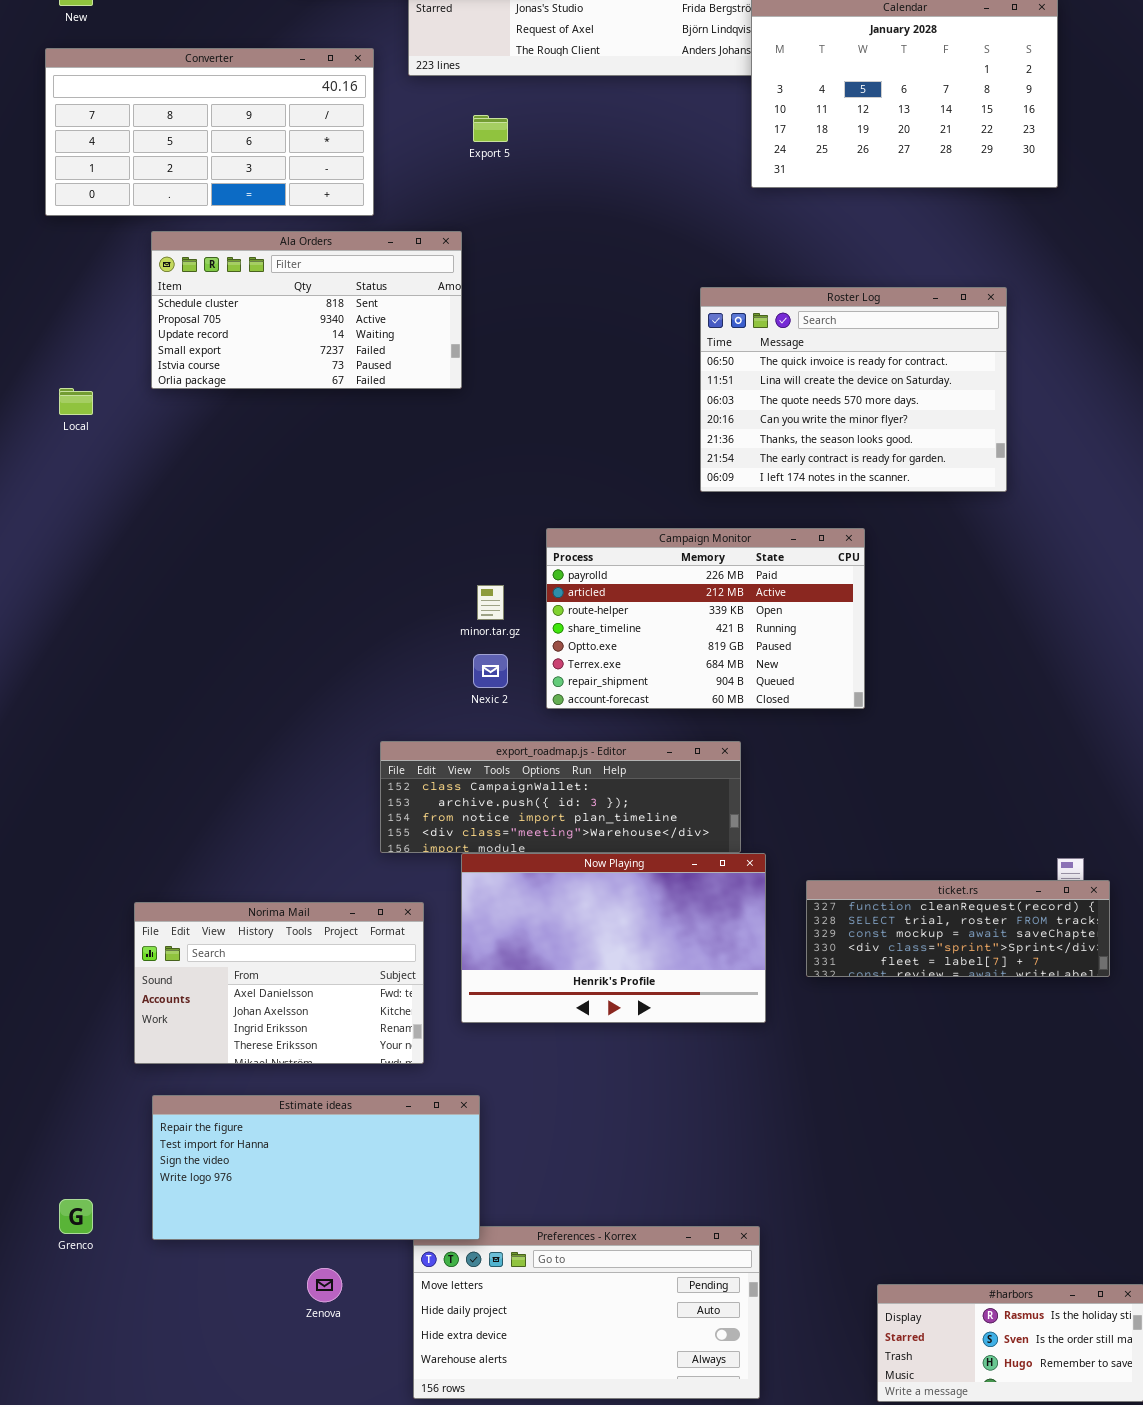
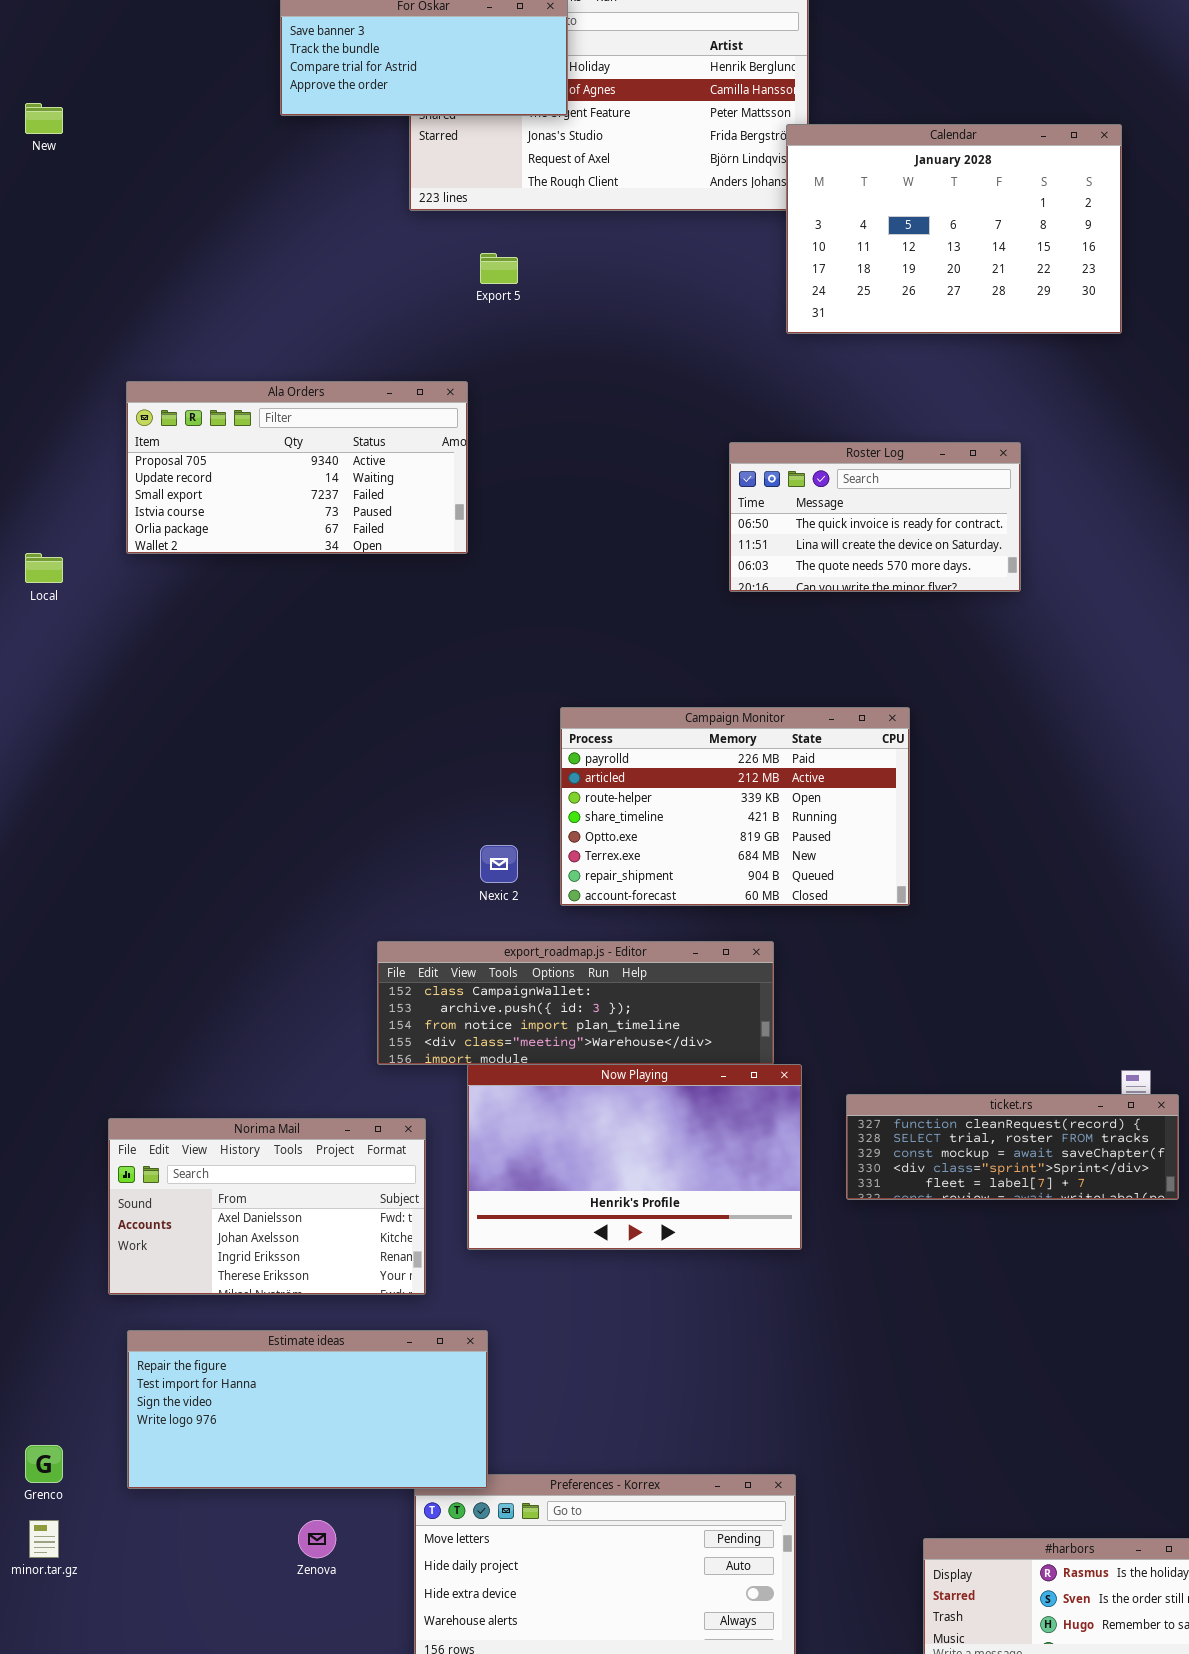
Converter: [45,48,374,216] -> none, closed
Ala Orders: [151,231,462,389] -> [126,381,468,554], scrolled down 1 row
Roster Log: [700,287,1007,492] -> [729,442,1021,592], resized
minor.tar.gz: [477,585,504,620] -> [29,1520,59,1558], moved

